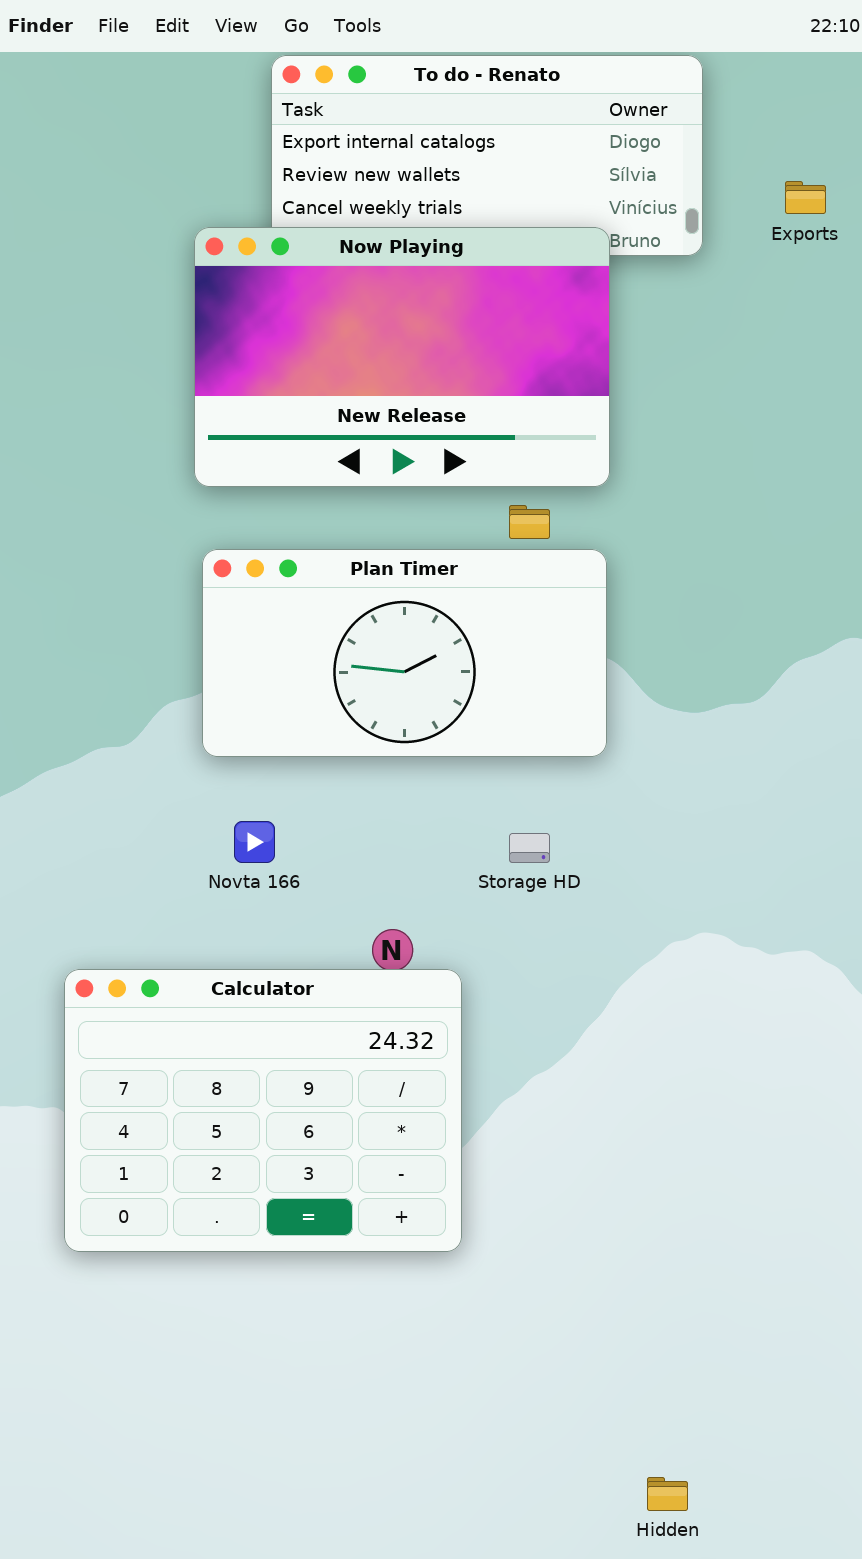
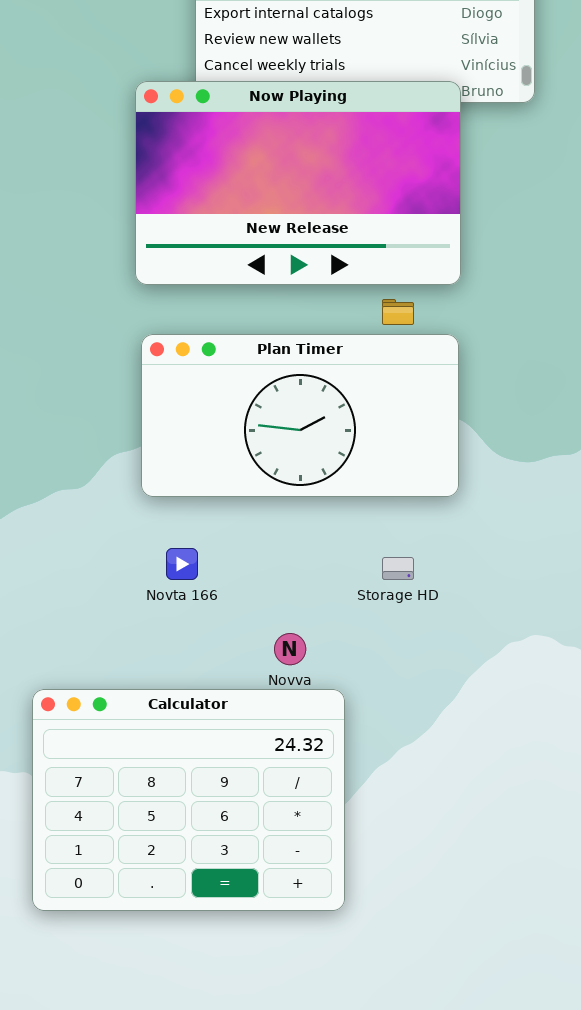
Calculator: [64,969,462,1252] -> [32,689,345,911], moved

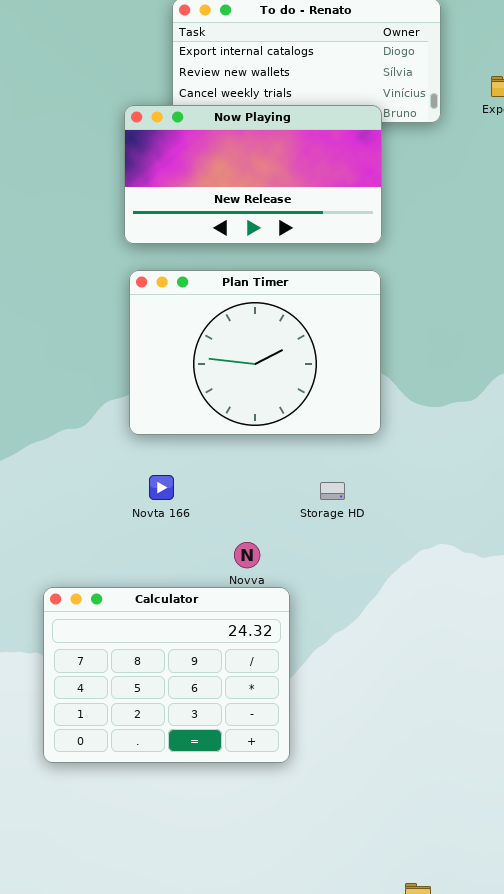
Now Playing: [135,81,461,285] -> [124,105,382,244], resized
Plan Timer: [141,334,459,497] -> [129,270,381,435], resized

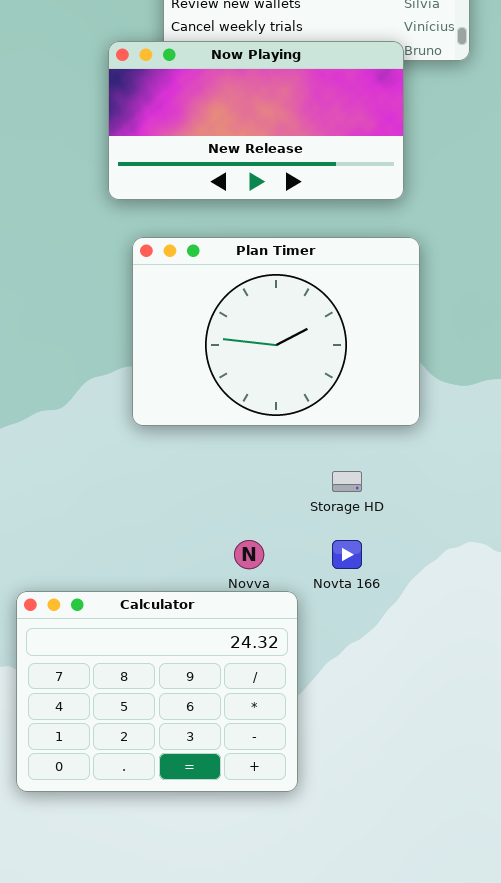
Plan Timer: [129,270,381,435] -> [132,237,420,426], moved
Novta 166: [149,475,174,500] -> [332,540,362,569], moved

